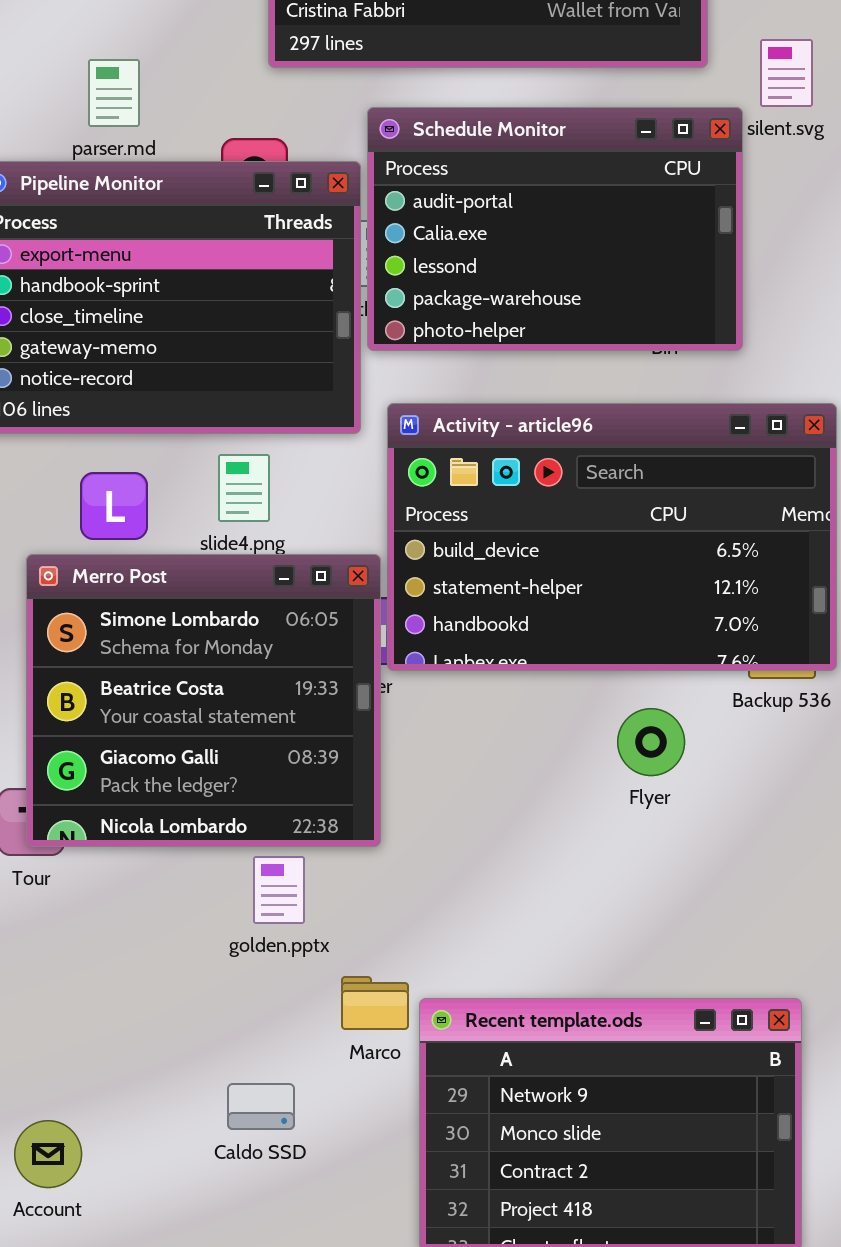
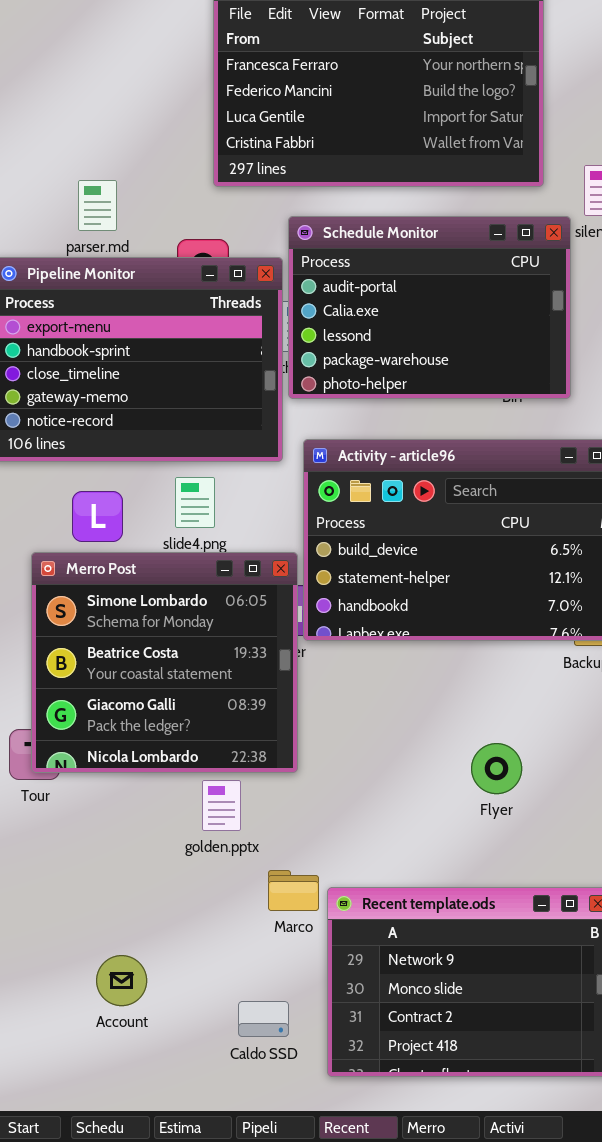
Flyer: [617,708,685,776] -> [471,743,522,794], moved
Caldo SSD: [227,1083,295,1130] -> [238,1001,289,1037], moved
Account: [14,1120,82,1188] -> [96,955,147,1006], moved

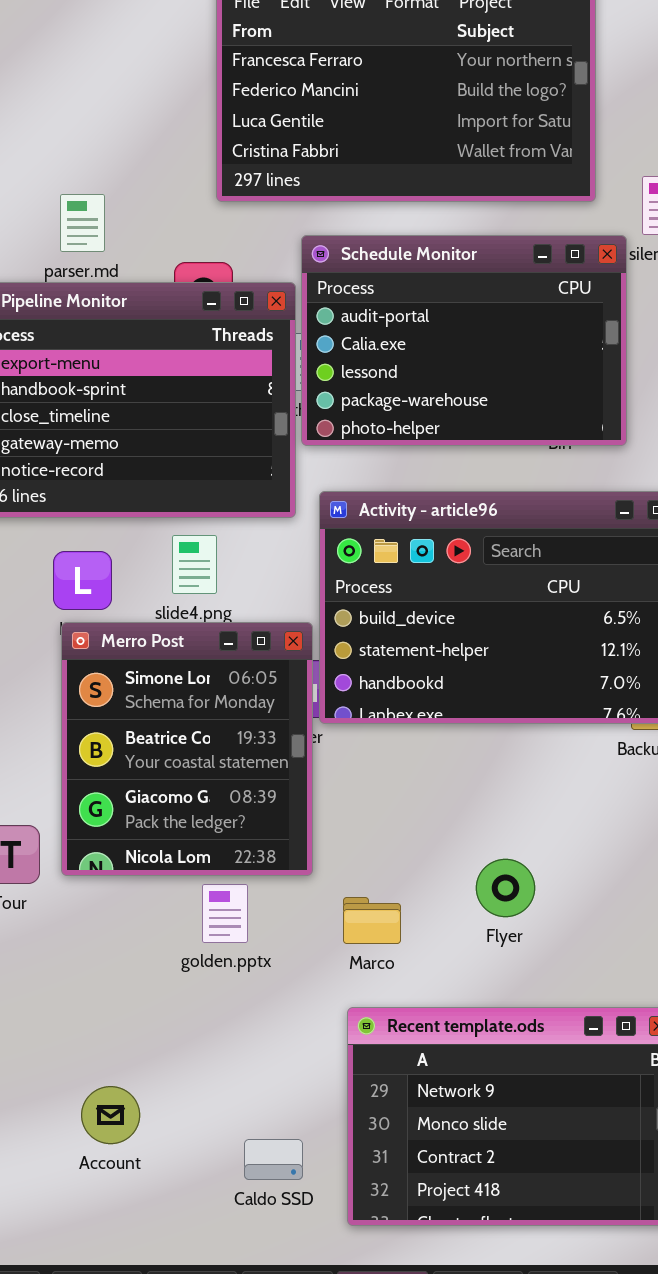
Merro Post: [31,552,298,773] -> [61,622,313,876], resized
Flyer: [471,743,522,794] -> [476,859,535,917], moved
Marco: [268,870,319,911] -> [343,897,401,944], moved

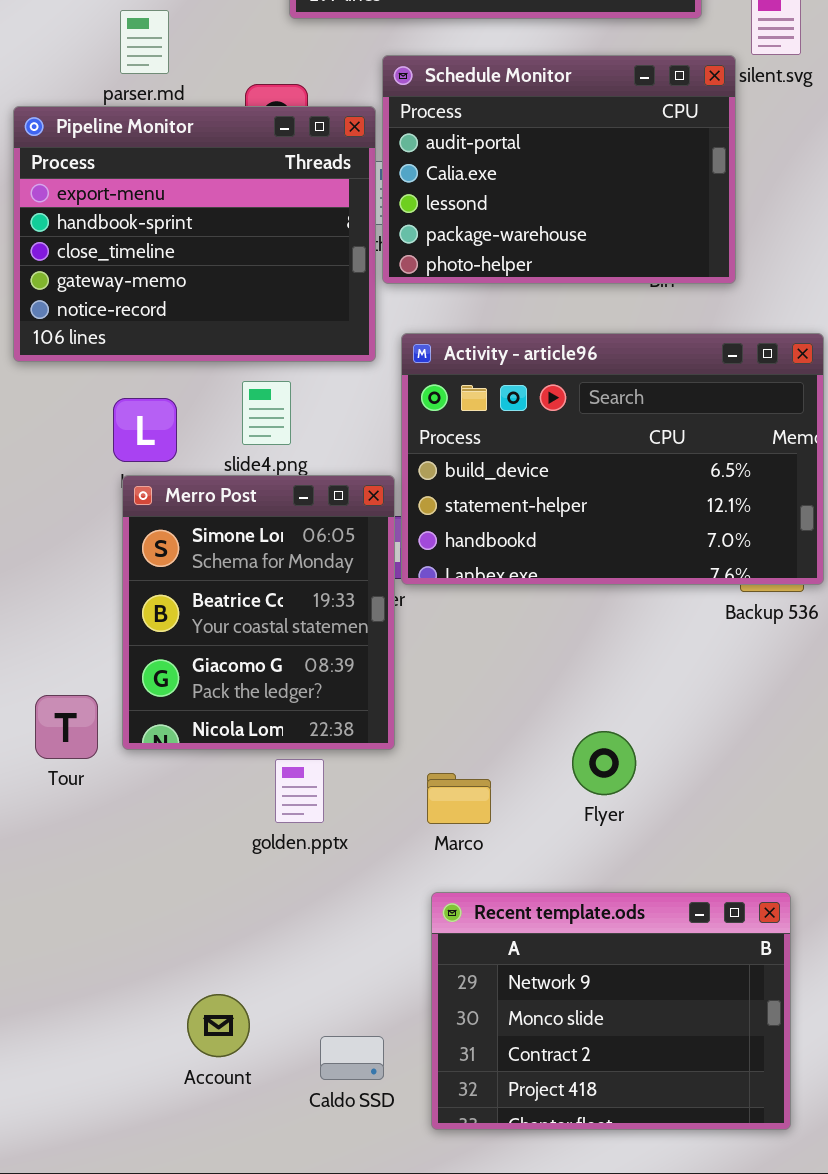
Account: [81,1086,140,1144] -> [187,994,250,1057], moved

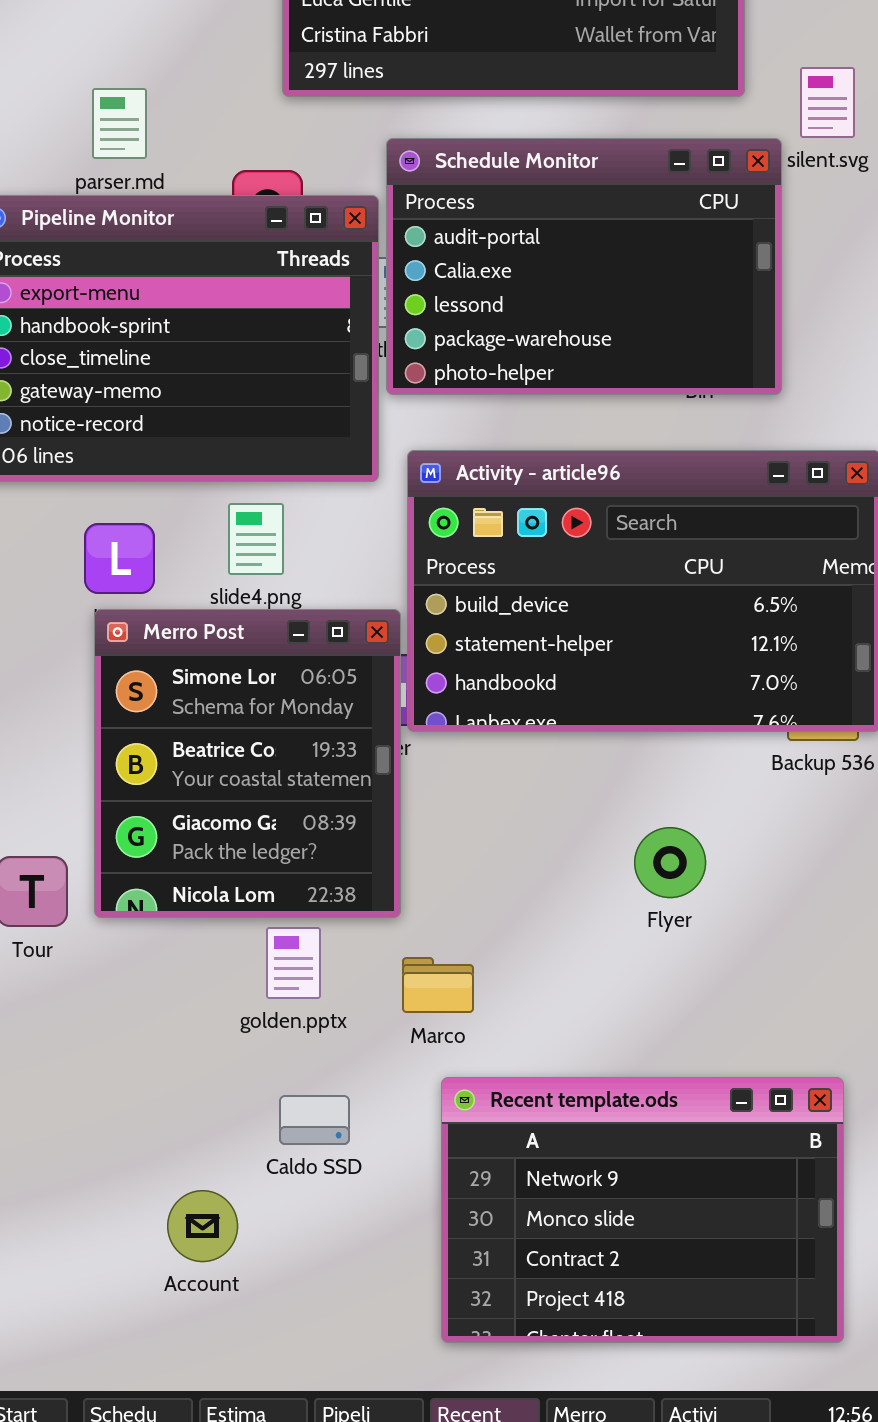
Flyer: [572,731,636,795] -> [634,827,706,898], moved
Marco: [427,773,491,824] -> [402,957,474,1013], moved
Caldo SSD: [320,1036,384,1080] -> [279,1095,350,1145], moved

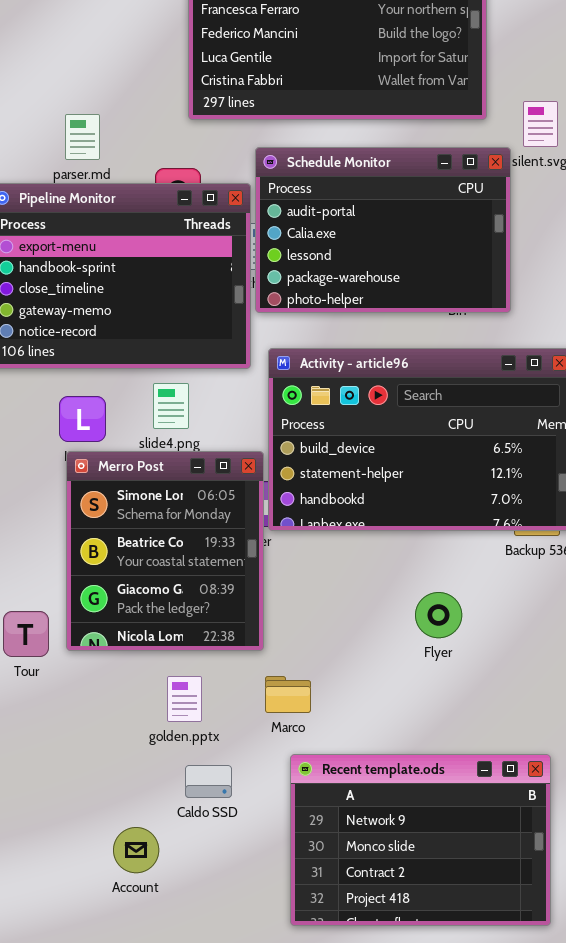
golden.pptx: [266,927,321,999] -> [167,676,202,722], moved

